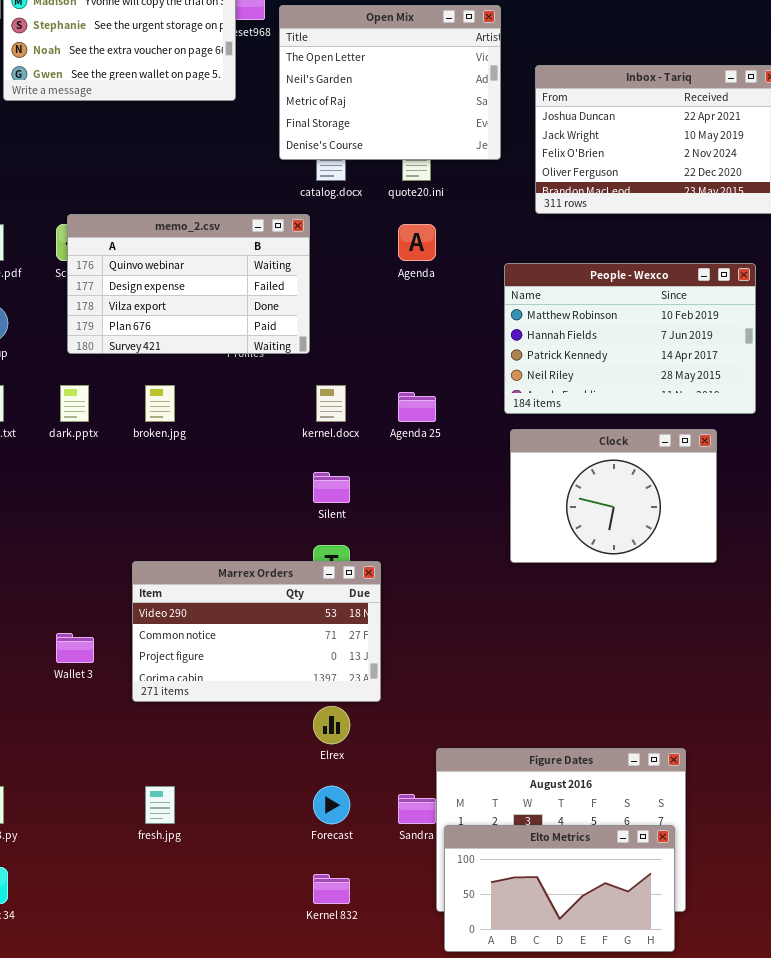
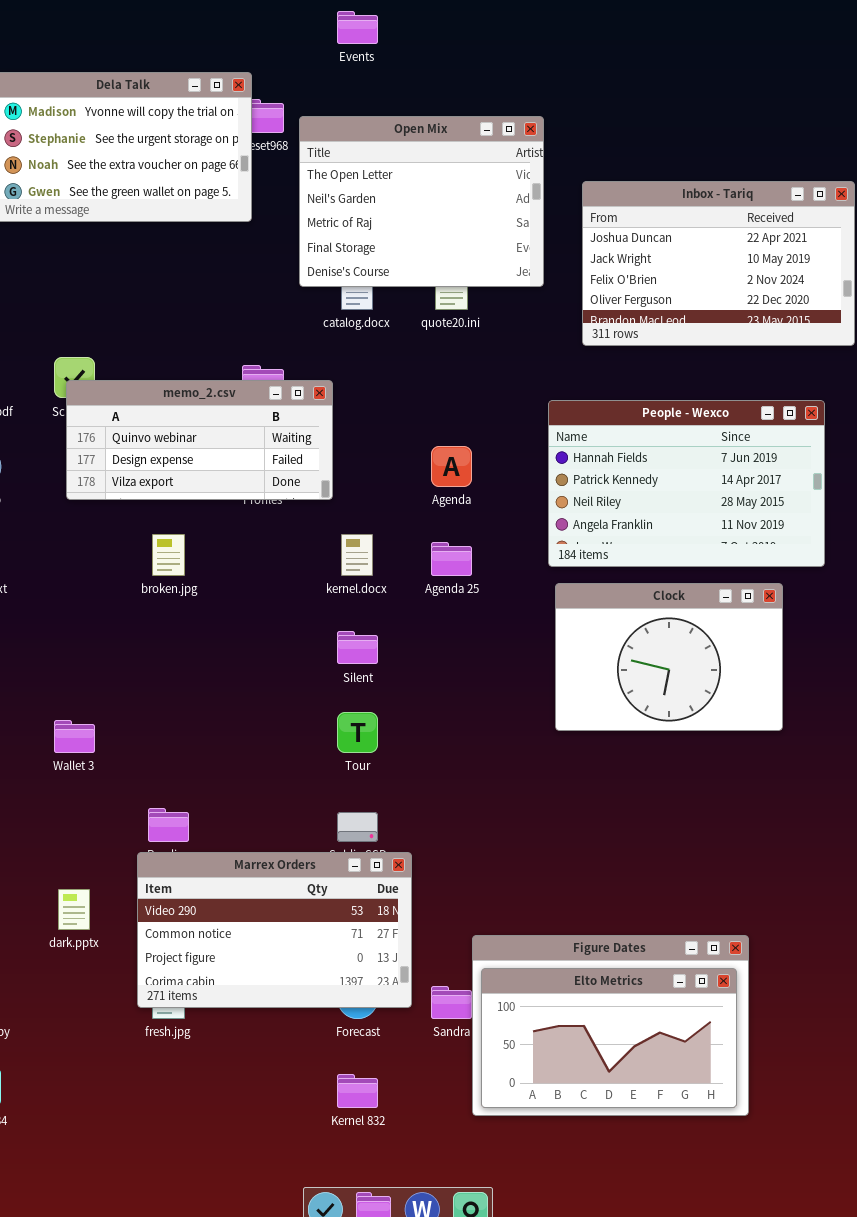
memo_2.csv: [67,214,310,354] -> [66,380,333,500], resized
Agenda: [398,224,436,261] -> [431,446,472,487], moved
People - Wexco: [504,263,756,414] -> [548,400,825,567], scrolled down 1 row
dark.pptx: [60,385,89,422] -> [58,889,90,930], moved
Marrex Orders: [132,561,381,702] -> [137,852,412,1008], moved
Wallet 3: [56,633,94,663] -> [54,720,95,753], moved
Elto Metrics: [444,825,675,952] -> [481,968,737,1108], moved

